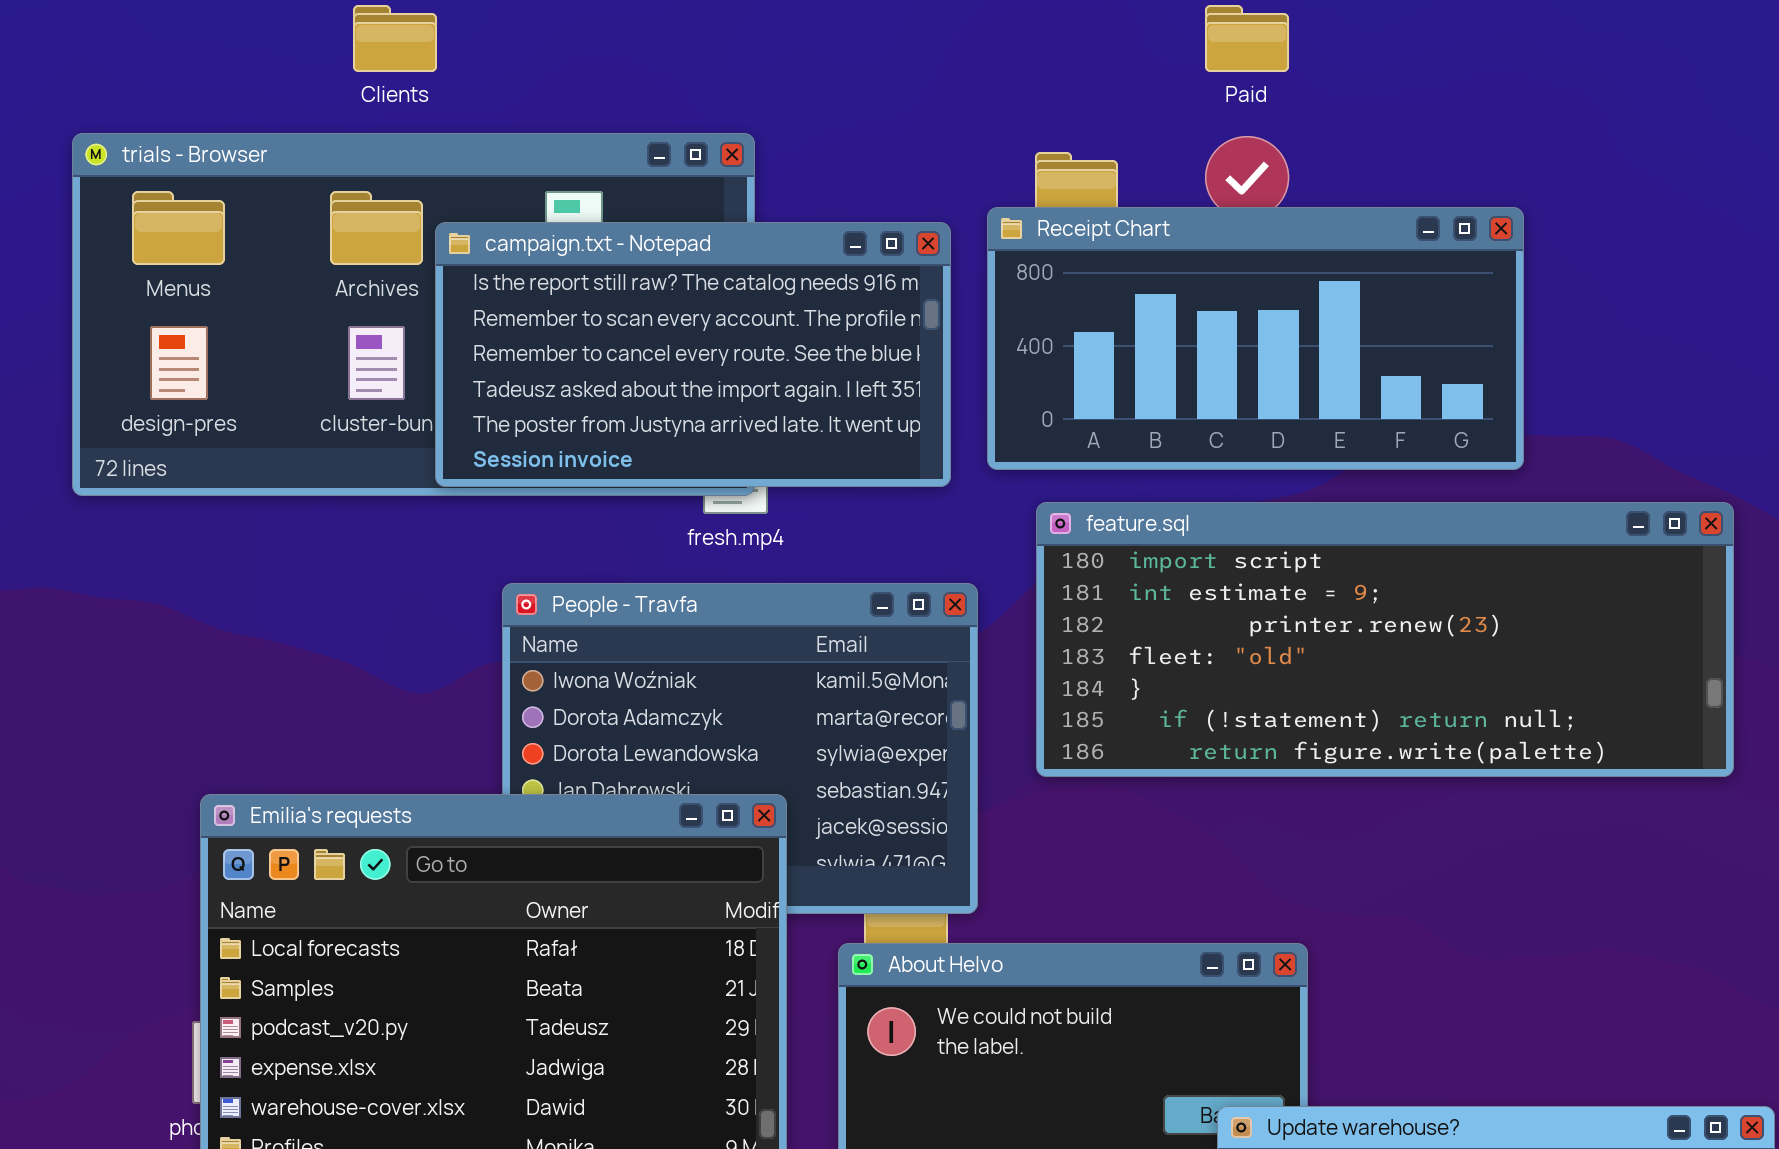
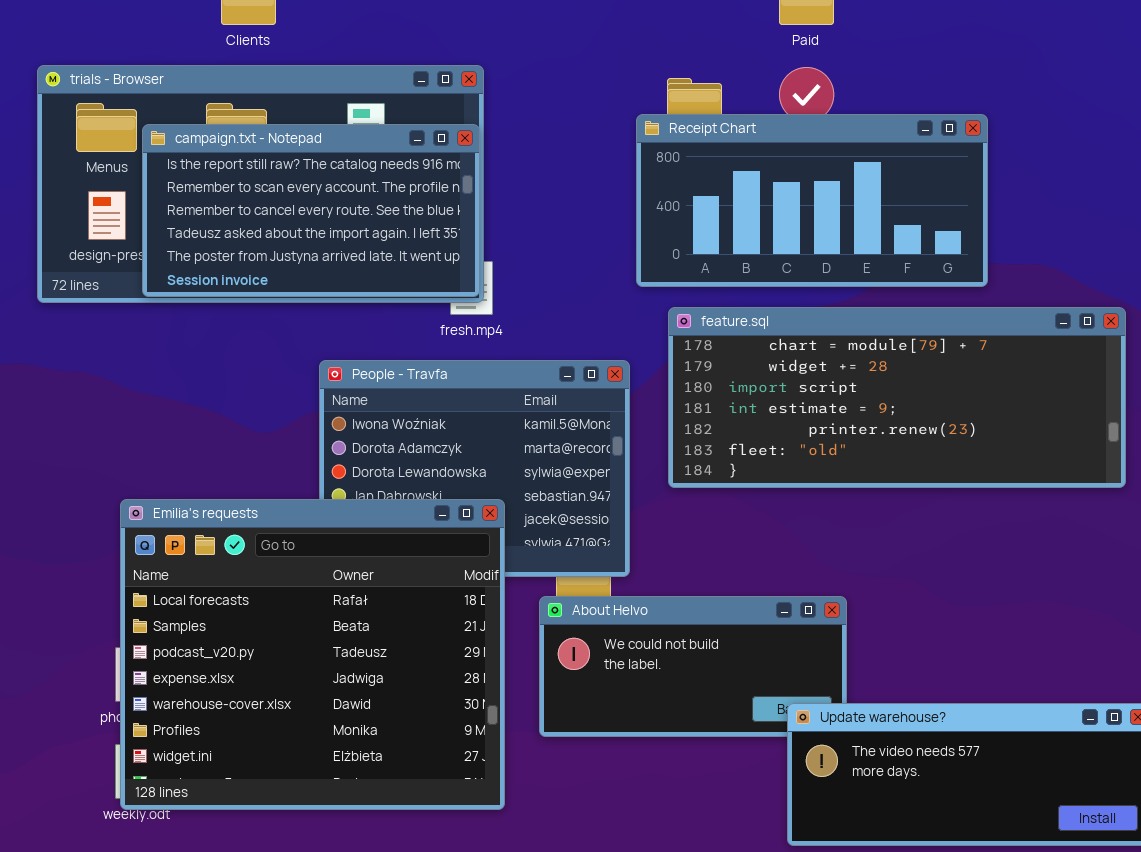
campaign.txt - Notepad: [435,222,951,487] -> [142,124,480,297], moved
feature.sql: [1036,502,1734,777] -> [668,307,1126,488], scrolled up 2 rows

